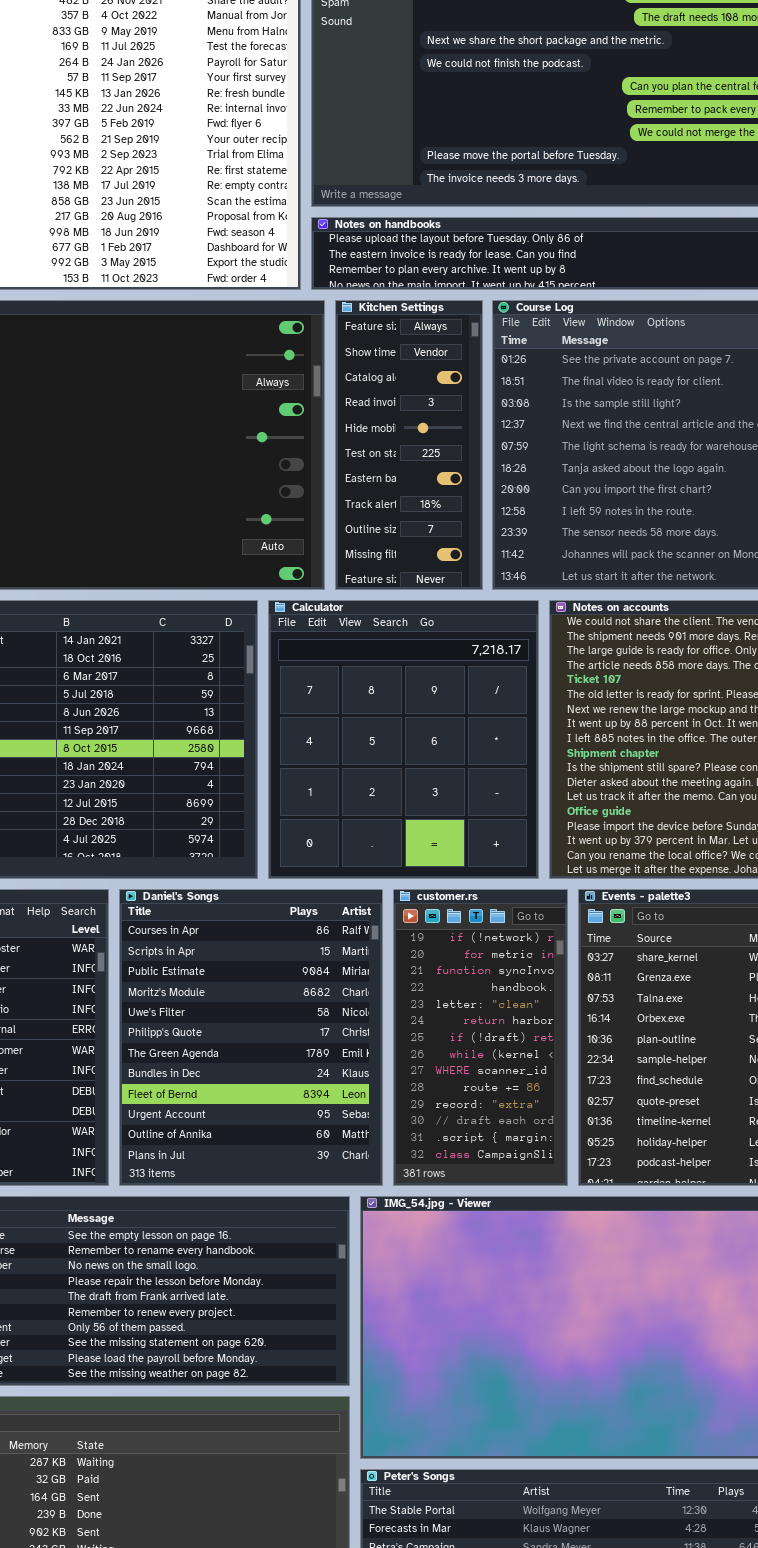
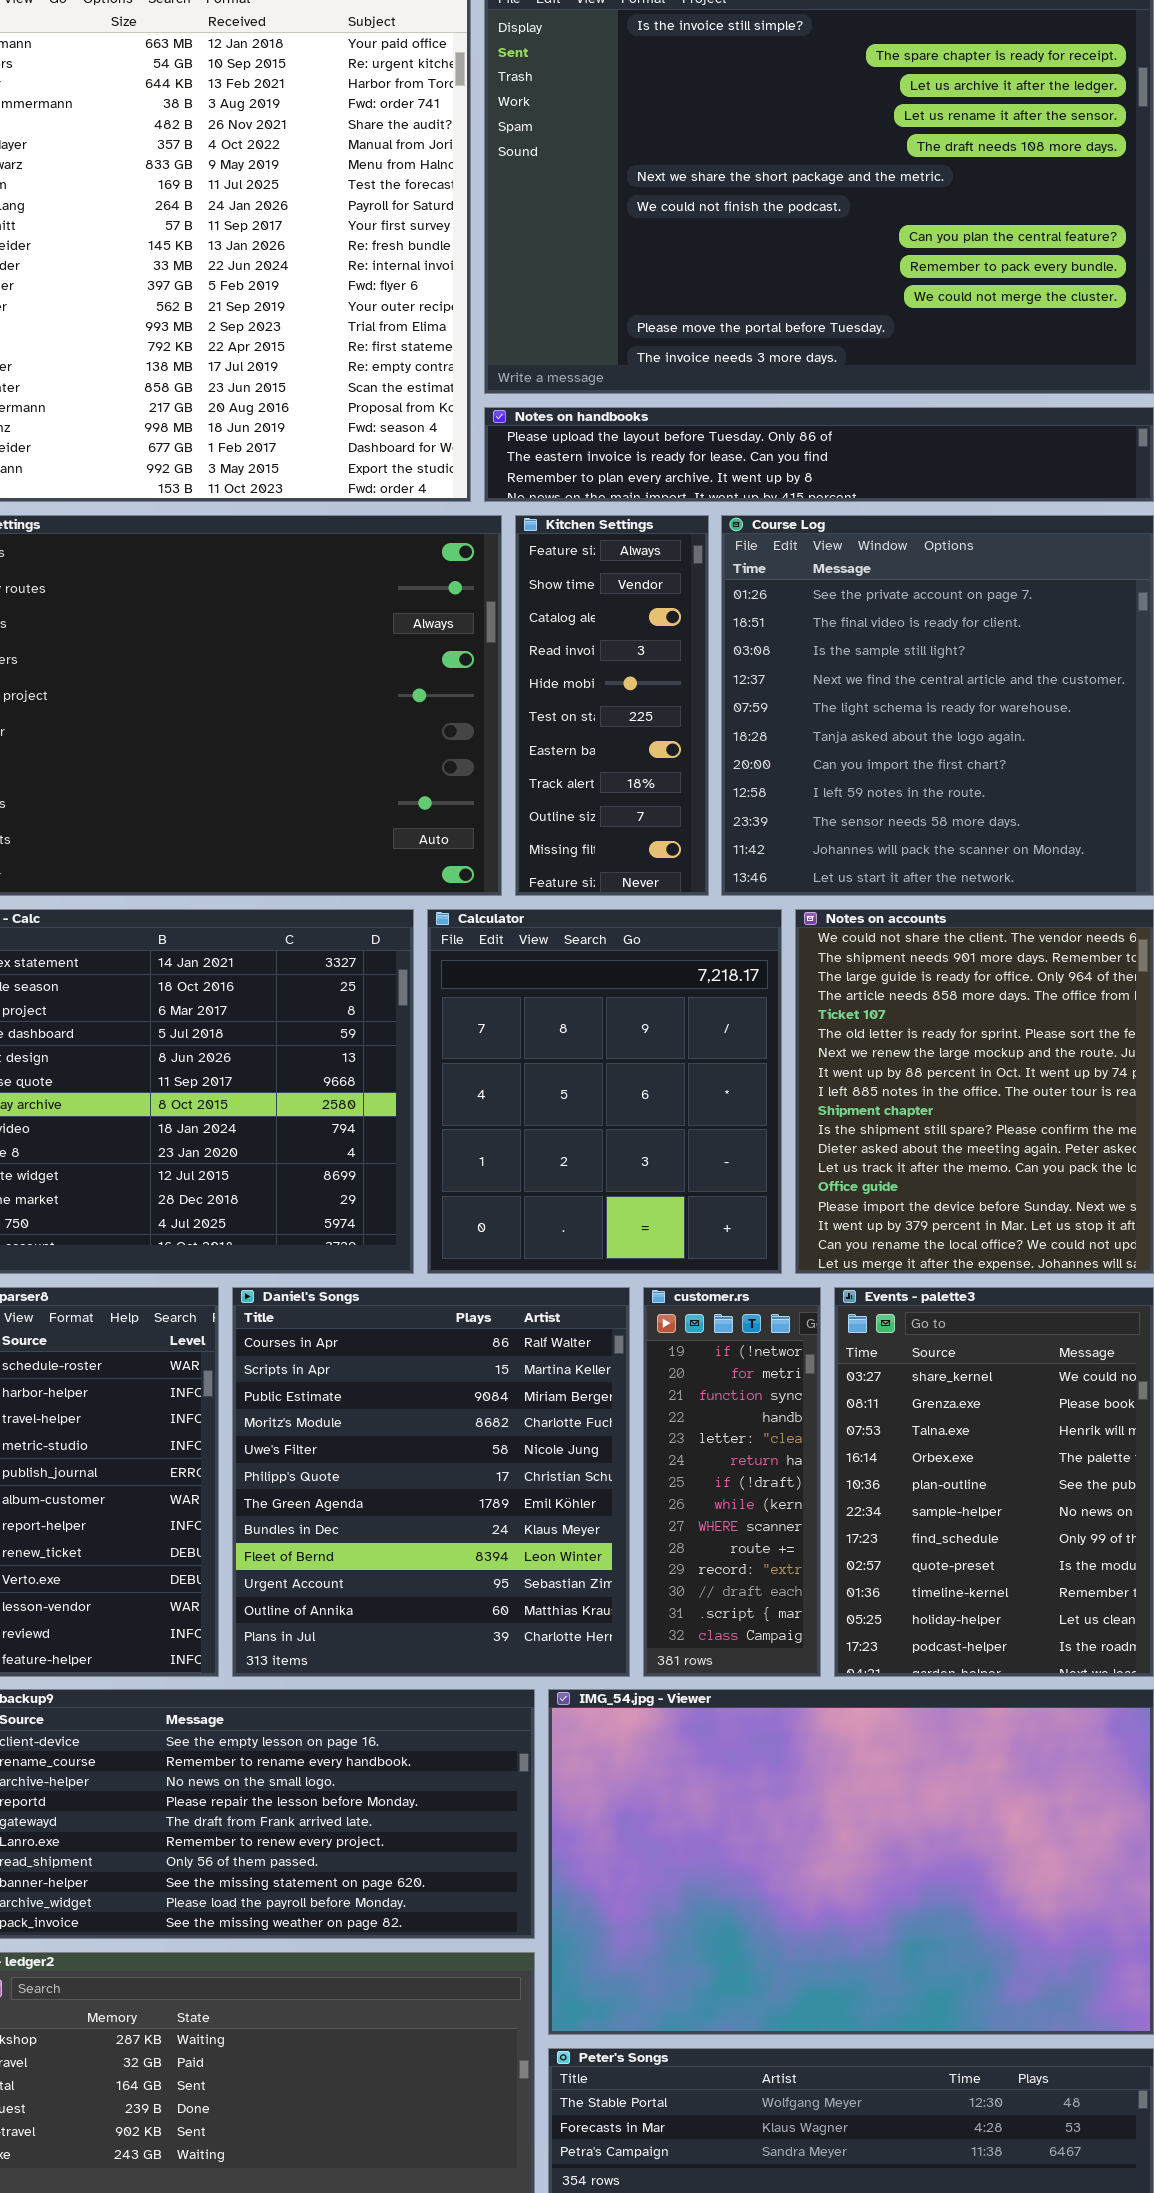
Daniel's Songs: [119,889,383,1186] -> [232,1287,630,1677], resized
customer.rs: [393,889,568,1186] -> [643,1287,821,1677], resized

